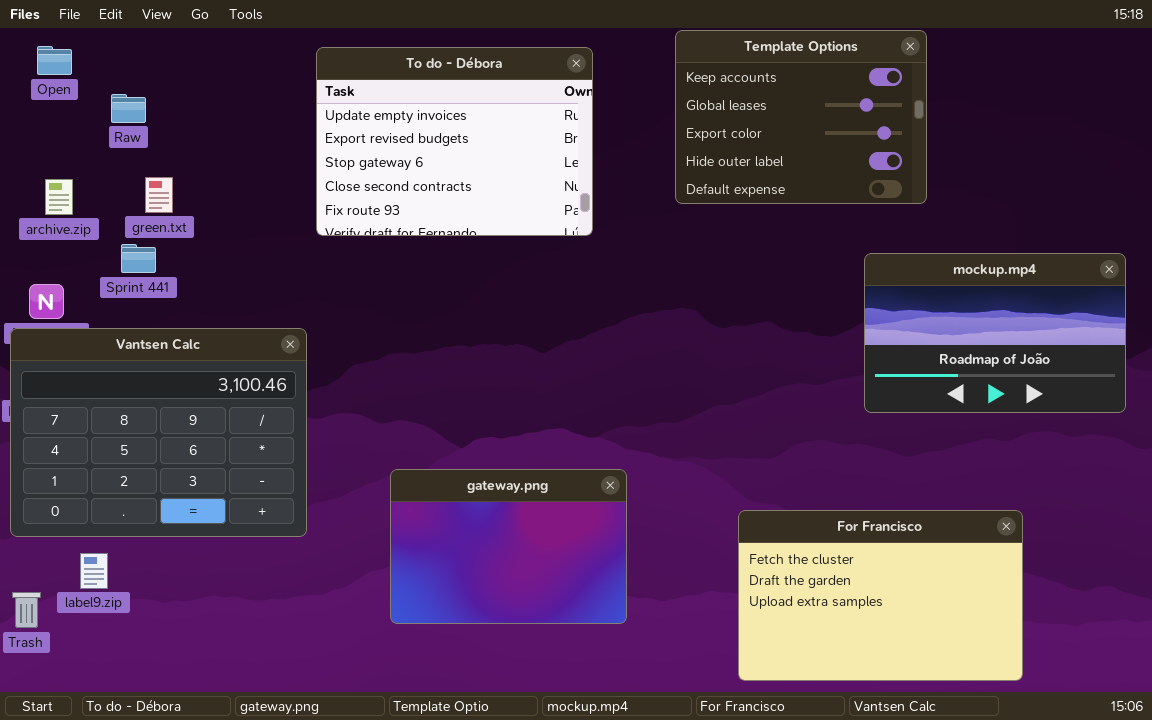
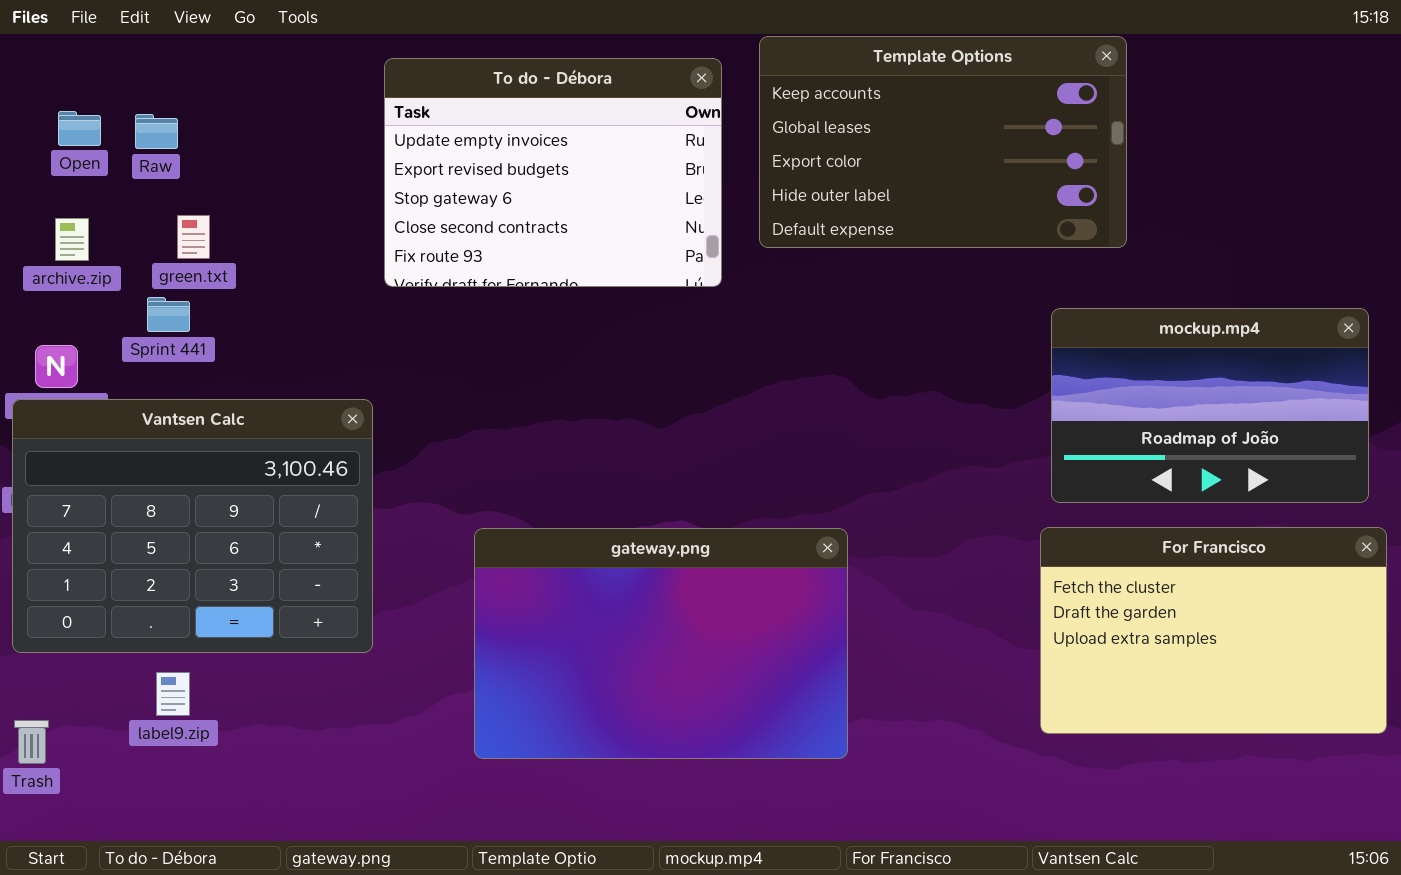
Template Options: [675,30,927,204] -> [759,36,1127,248], resized
Open: [37,46,72,75] -> [58,111,101,146], moved
gateway.png: [390,469,627,624] -> [474,528,848,759], resized
For Francisco: [738,510,1023,681] -> [1040,527,1387,734], moved
label9.zip: [80,553,108,589] -> [156,672,190,716], moved

